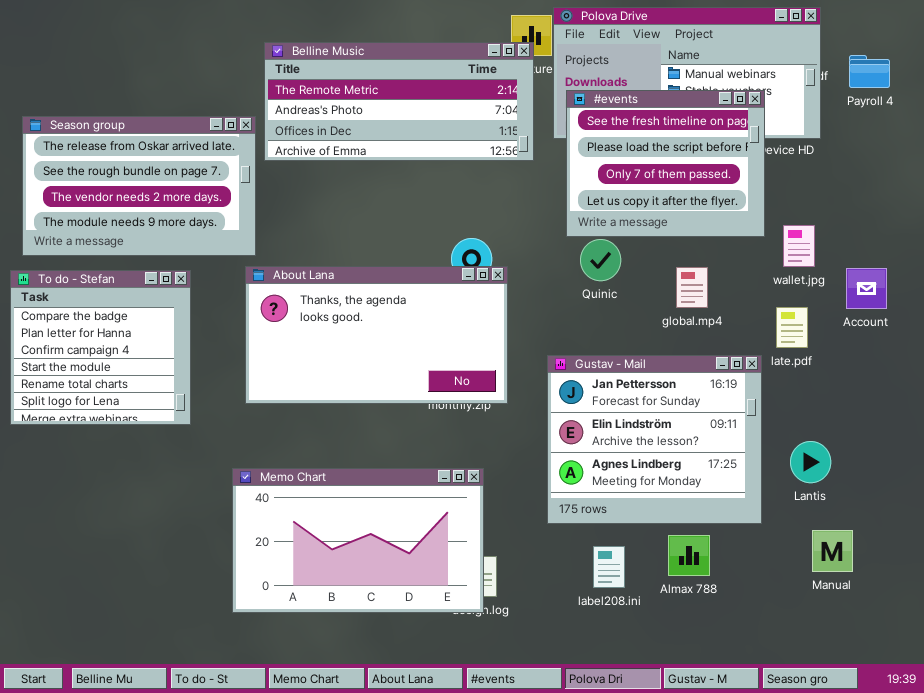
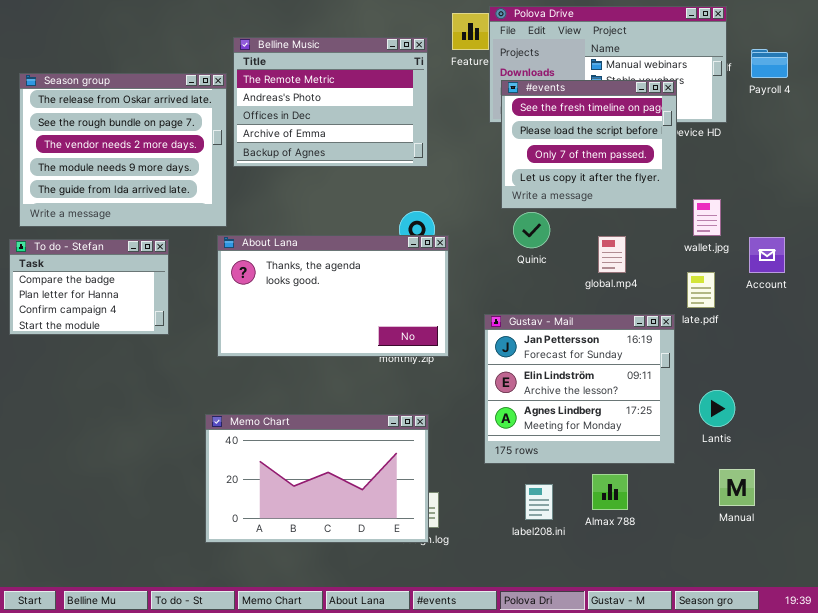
Belline Music: [264,42,534,161] -> [233,37,428,167], resized
Season group: [22,116,256,256] -> [19,73,227,227], resized
To do - Stefan: [10,270,191,425] -> [9,239,169,335], resized

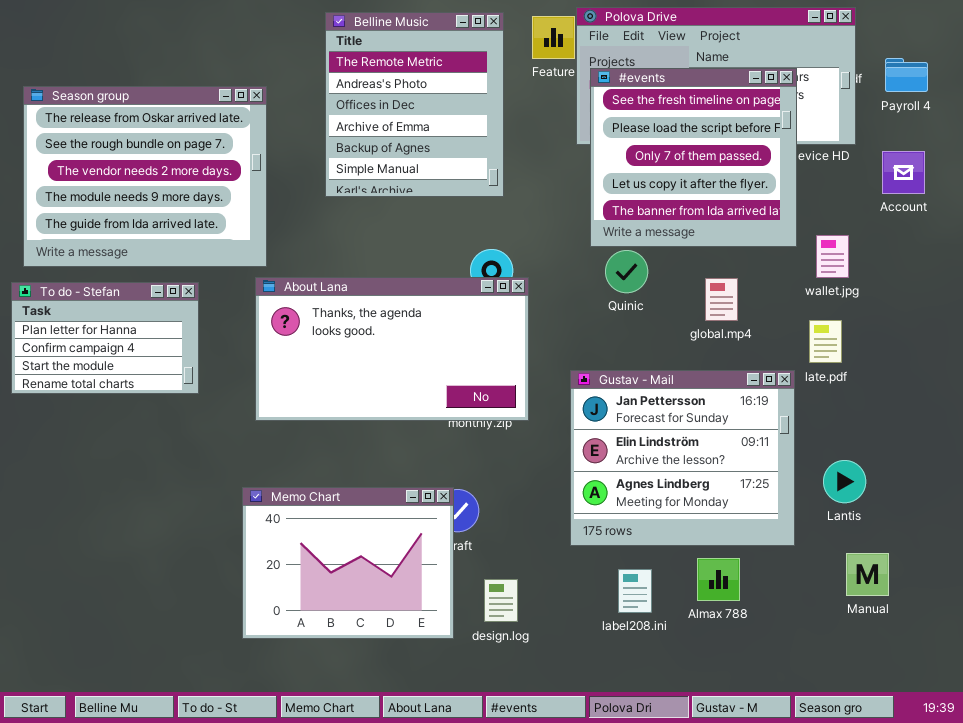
Belline Music: [233,37,428,167] -> [325,12,504,197], resized
#events: [501,80,677,209] -> [590,68,797,247], resized
Account: [749,237,785,273] -> [882,151,925,194], moved
To do - Stefan: [9,239,169,335] -> [11,282,199,394], scrolled down 1 row
Memo Chart: [205,414,429,543] -> [242,487,454,639], resized

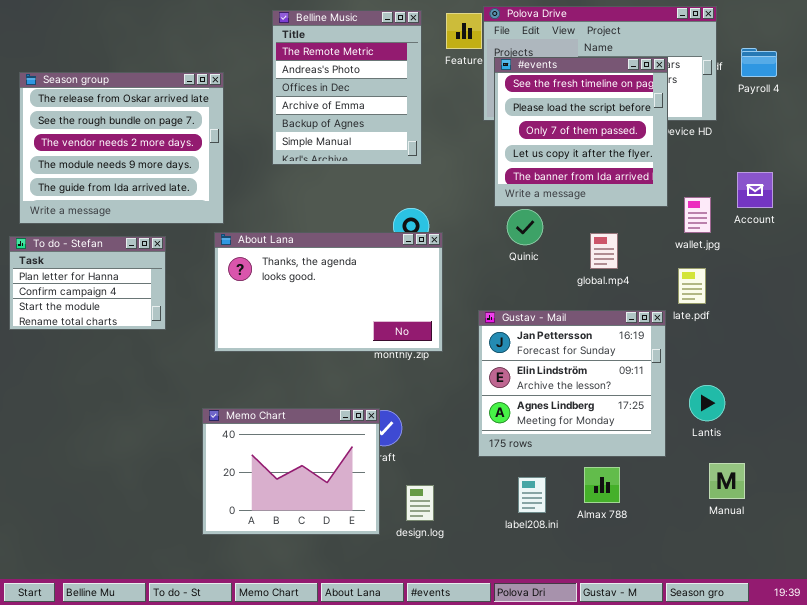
Account: [882,151,925,194] -> [737,172,773,208], moved

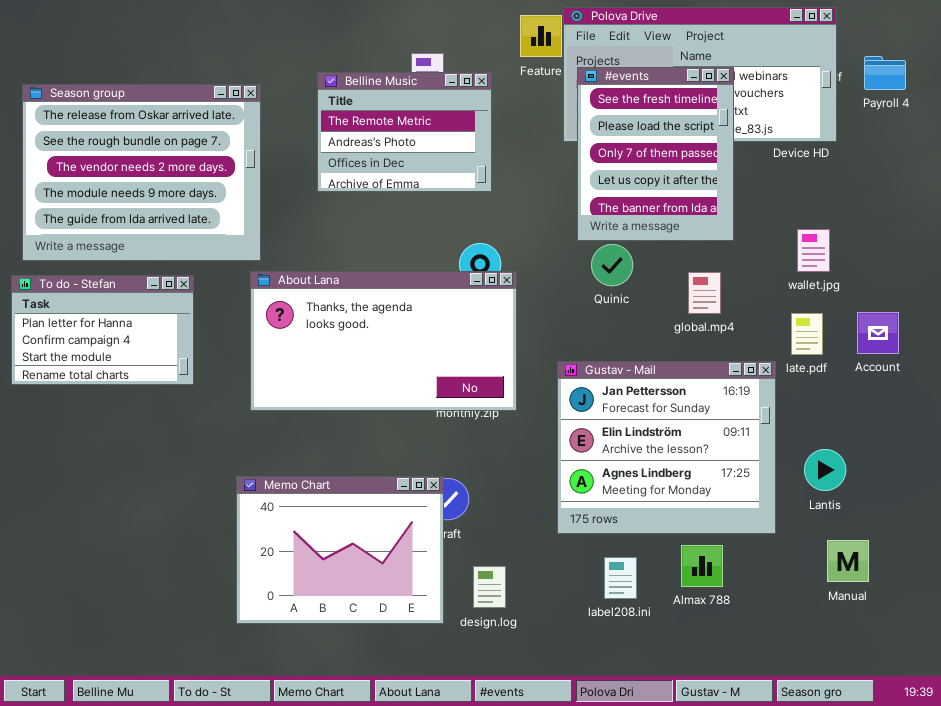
Belline Music: [272,10,422,165] -> [317,72,492,192], resized
#events: [494,57,668,207] -> [577,67,734,241], resized
Account: [737,172,773,208] -> [857,312,899,354], moved

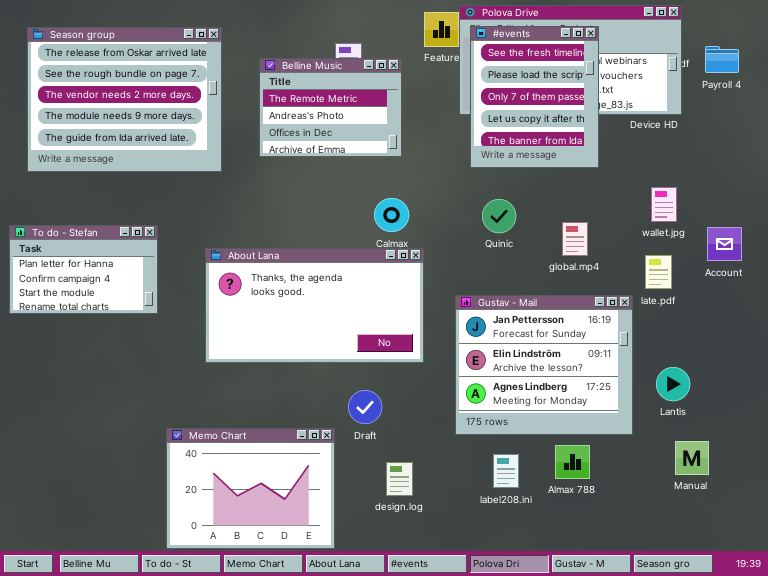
#events: [577,67,734,241] -> [470,26,599,168], moved
Season group: [22,84,261,261] -> [27,27,222,172], moved
About Lana: [250,271,517,411] -> [205,248,424,363], moved
Account: [857,312,899,354] -> [707,227,742,261], moved
Memo Chart: [236,476,444,624] -> [166,428,335,549], moved

